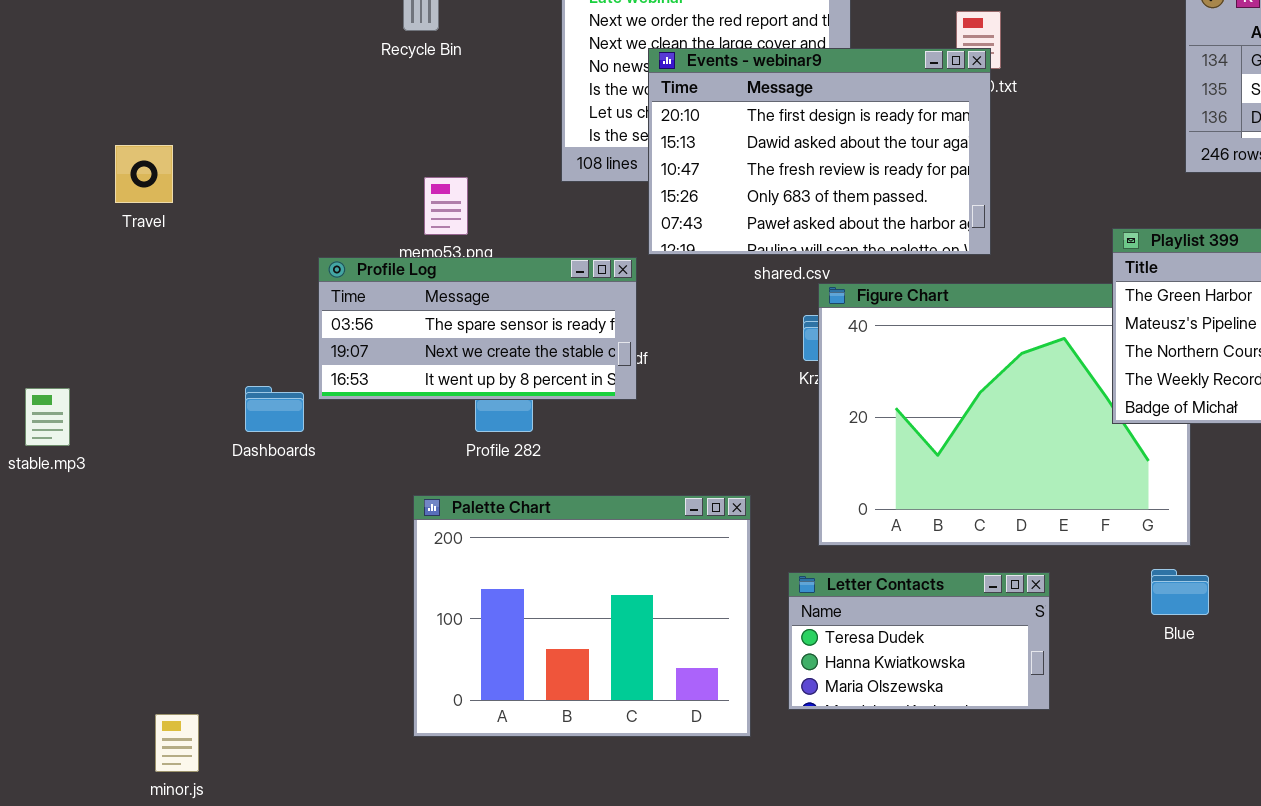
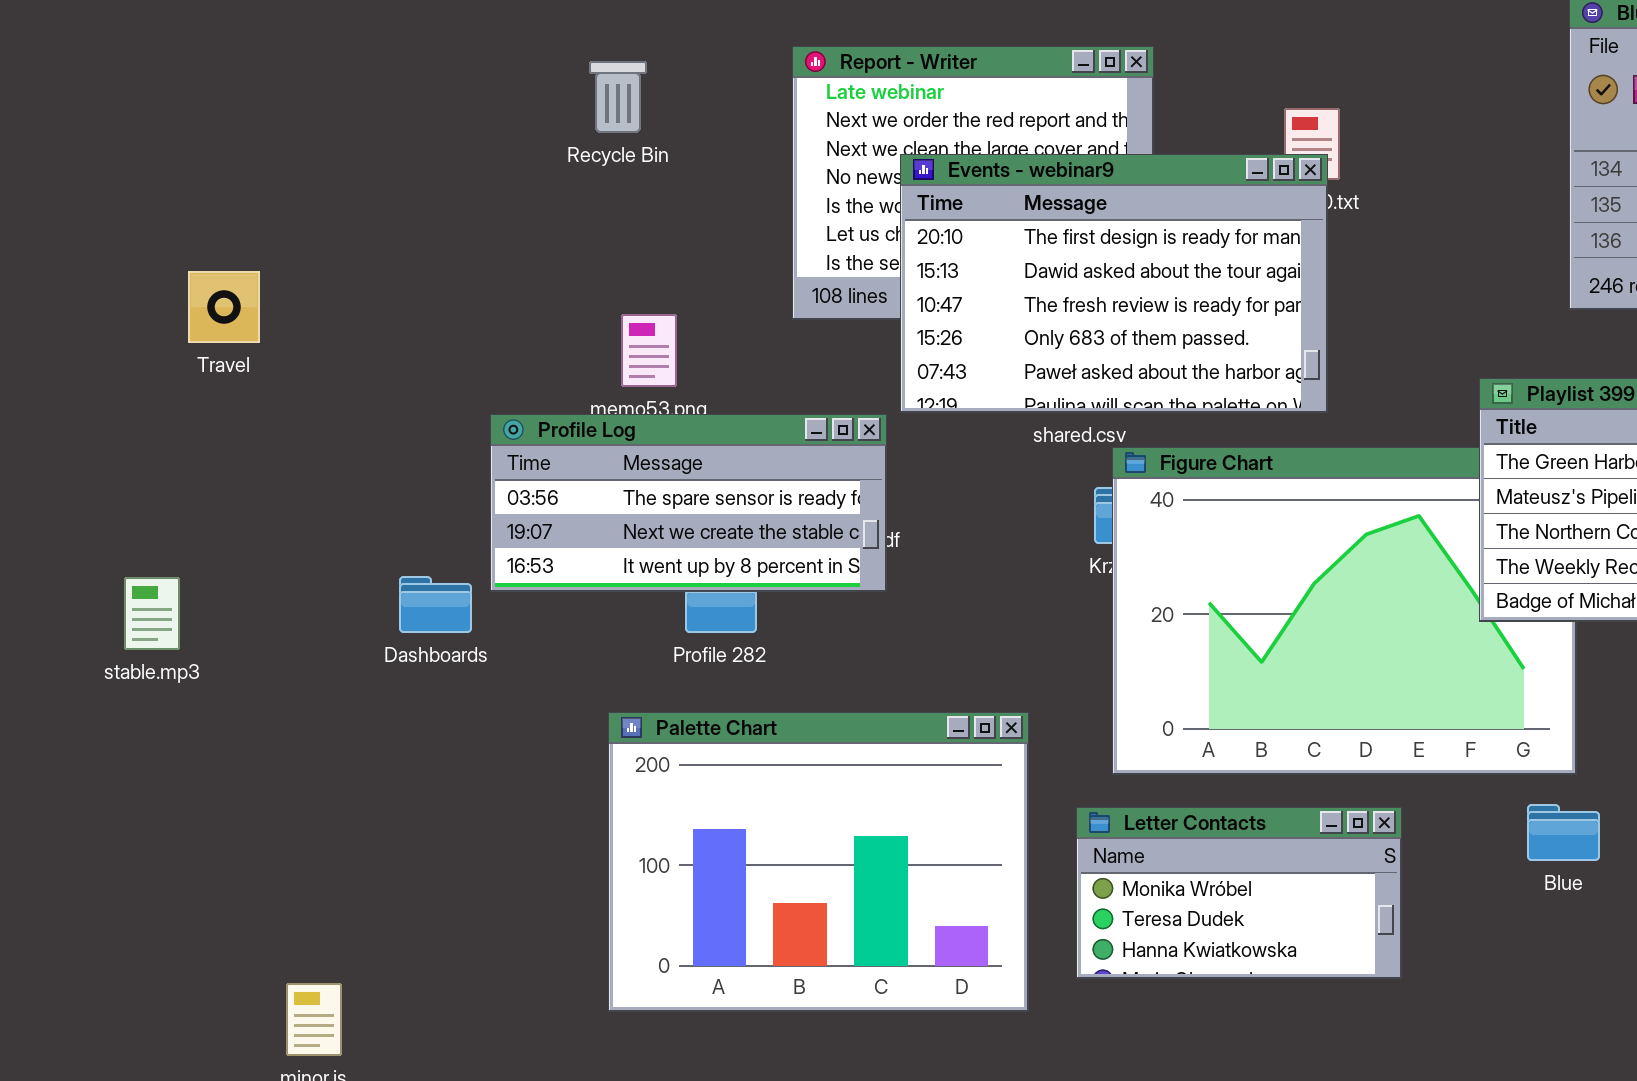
Travel: [115,145,173,203] -> [188,271,260,343], moved
Letter Contacts: [788,572,1050,710] -> [1076,807,1402,979], scrolled up 1 row

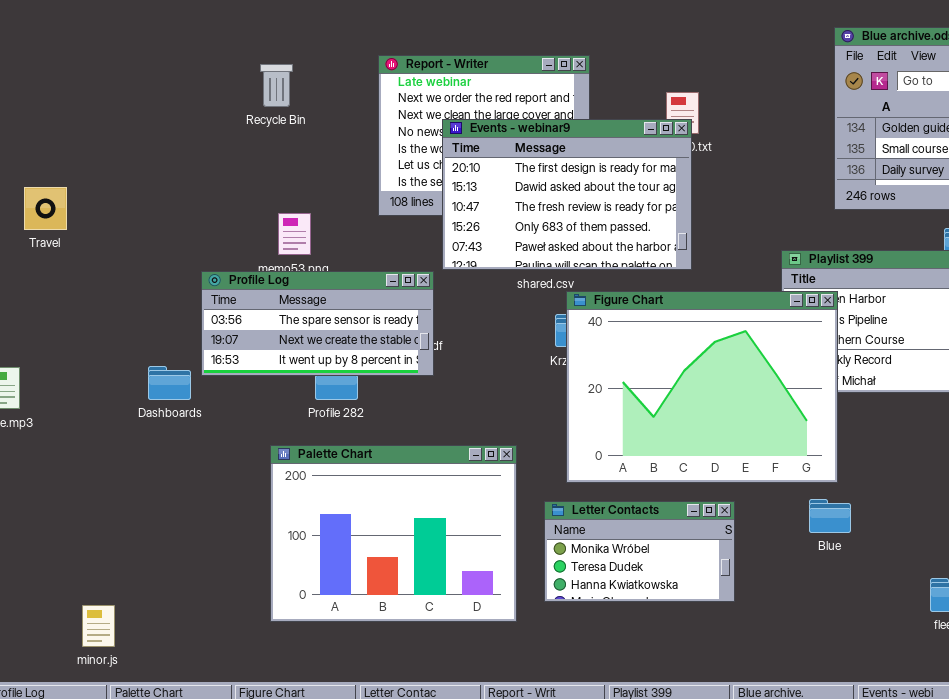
Figure Chart: [1112,447,1577,775] -> [566,291,838,483], raised

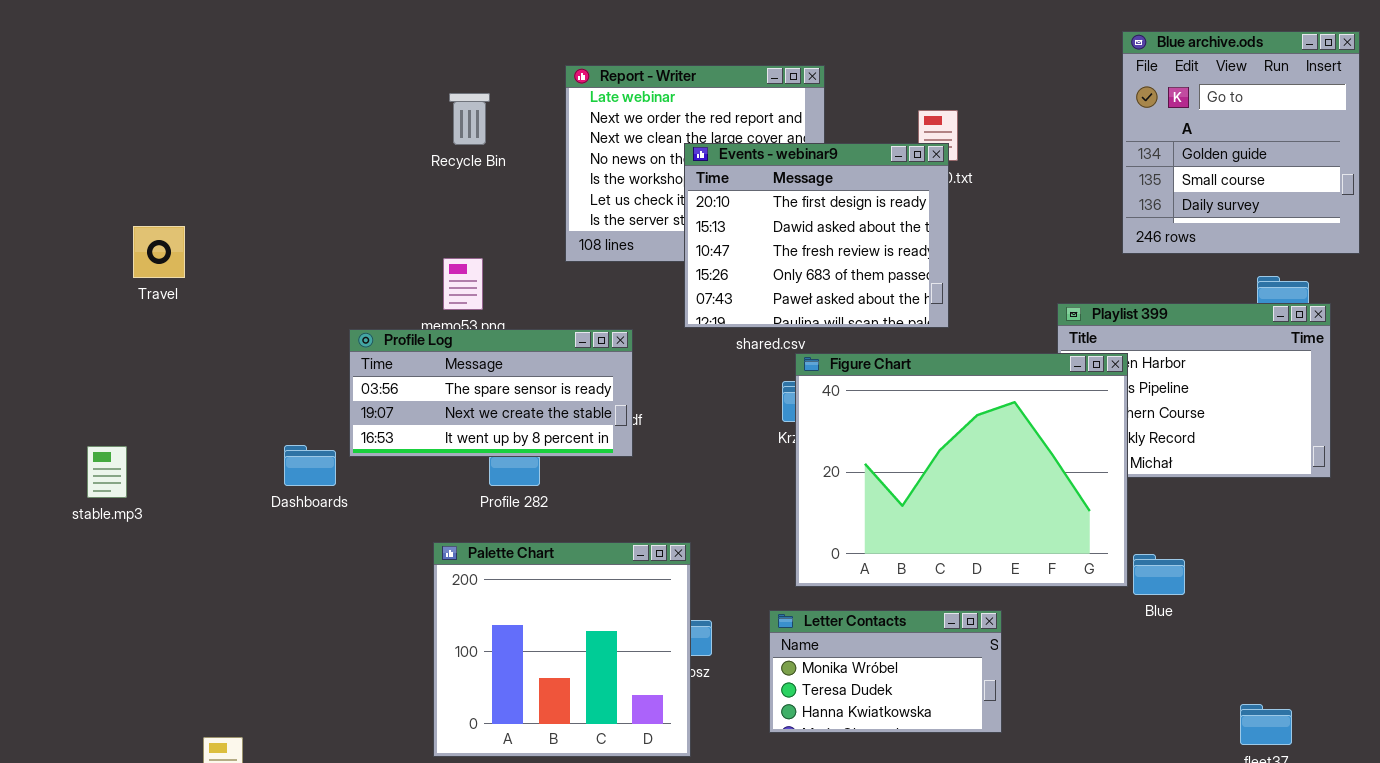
Recycle Bin: [260,64,293,107] -> [449,93,490,145], moved
Events - webinar9: [442,119,692,270] -> [684,143,949,328], resized
Palette Chart: [270,445,517,622] -> [433,542,691,757], resized
Blue: [809,499,851,533] -> [1133,554,1185,595], moved

